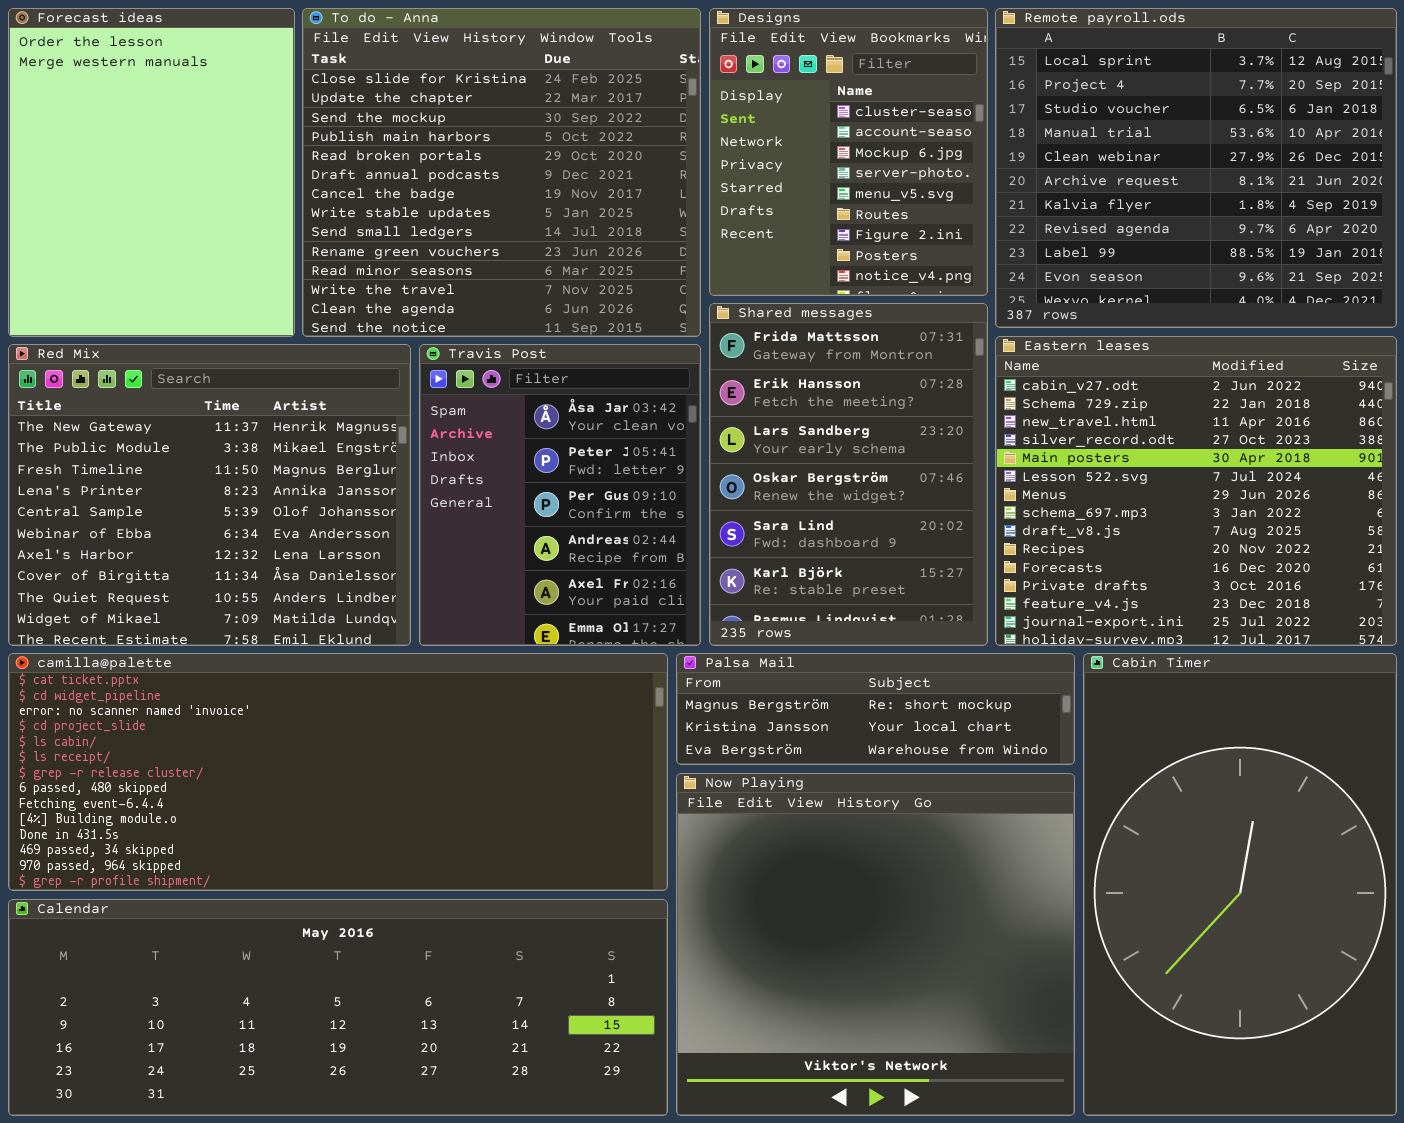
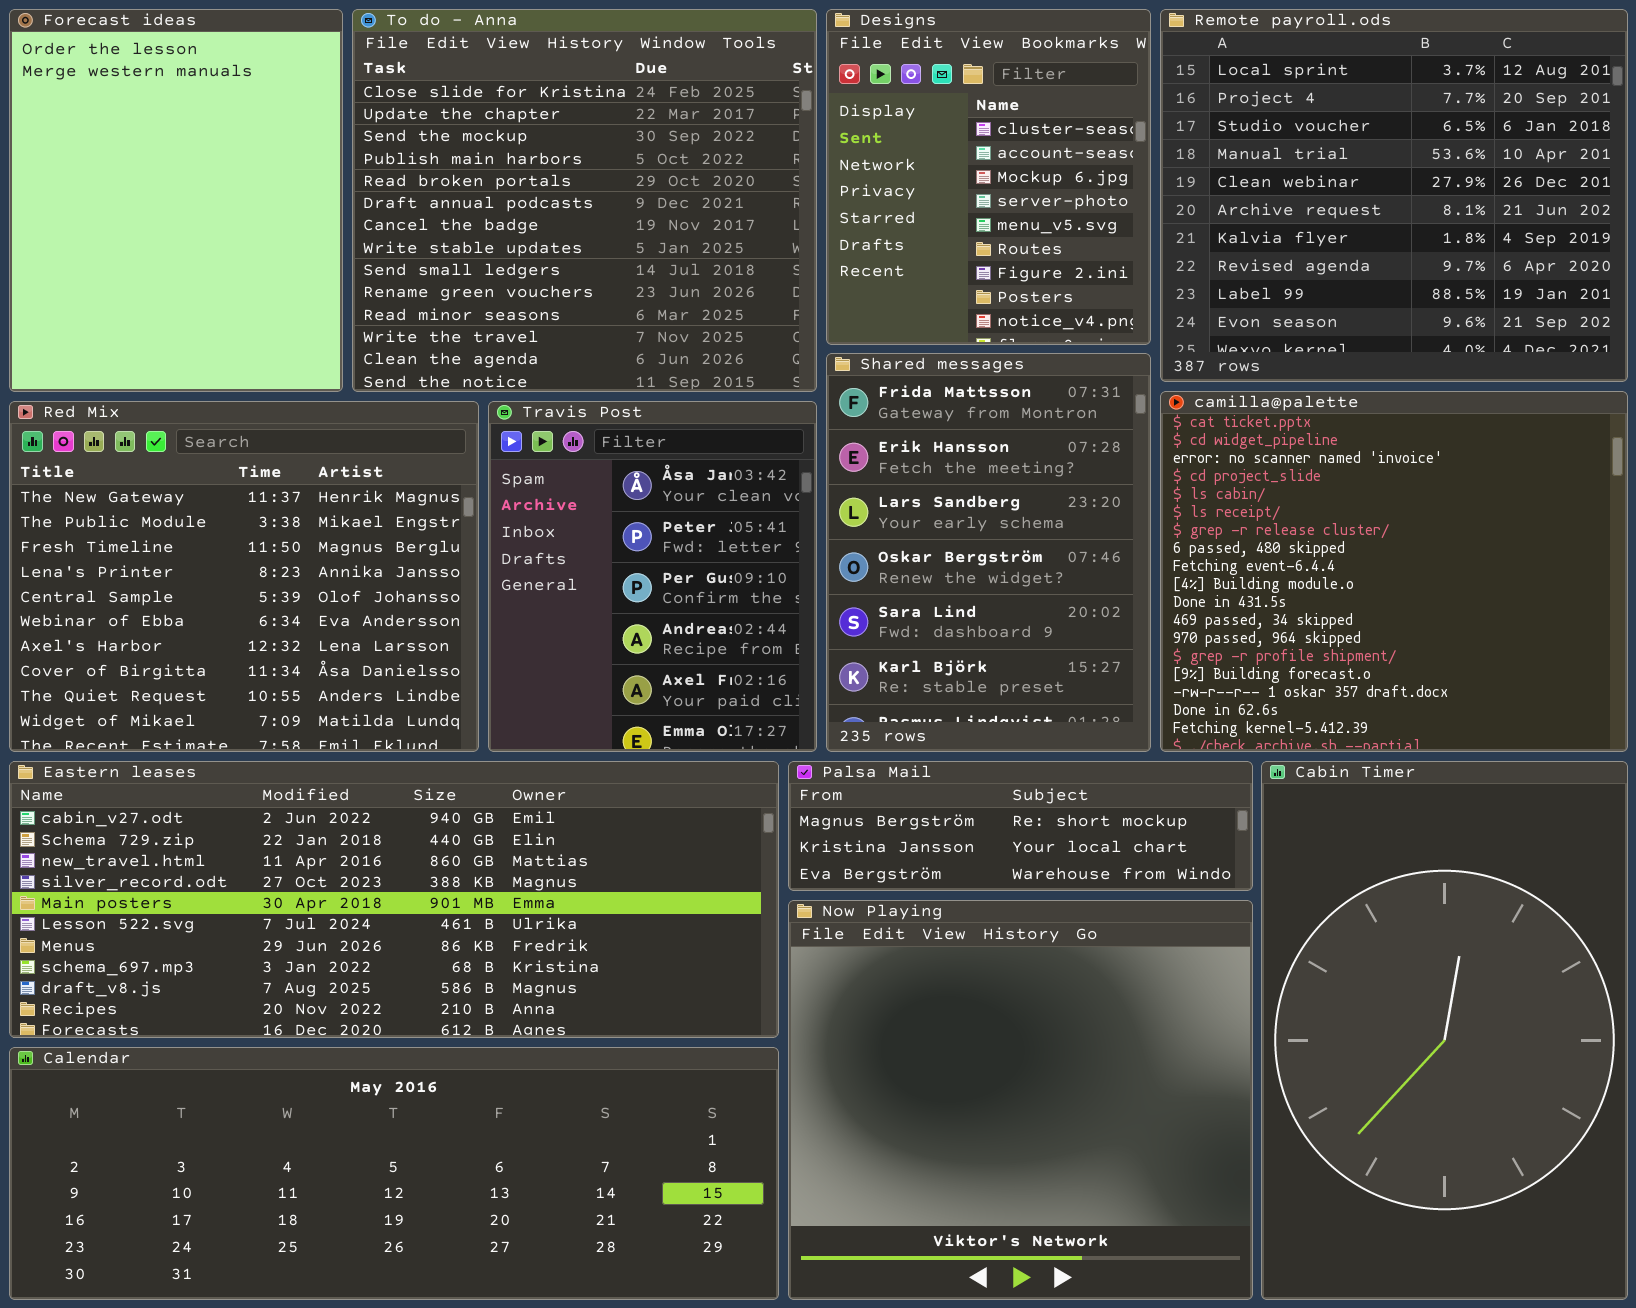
Eastern leases: [995,336,1397,646] -> [9,761,779,1038], moved, resized
camilla@palette: [8,653,668,891] -> [1160,391,1628,752], moved, resized

